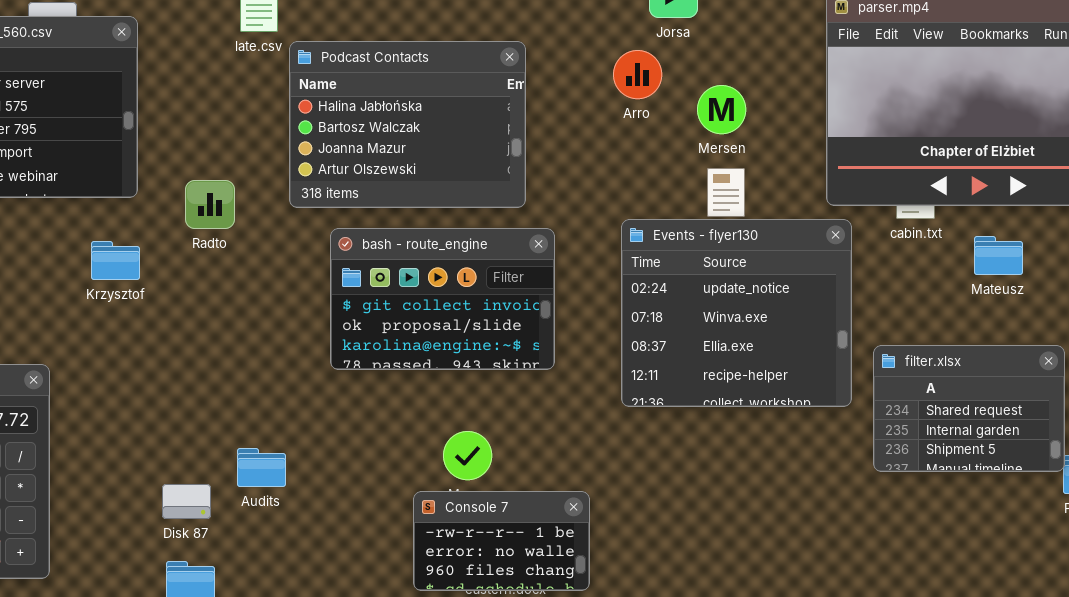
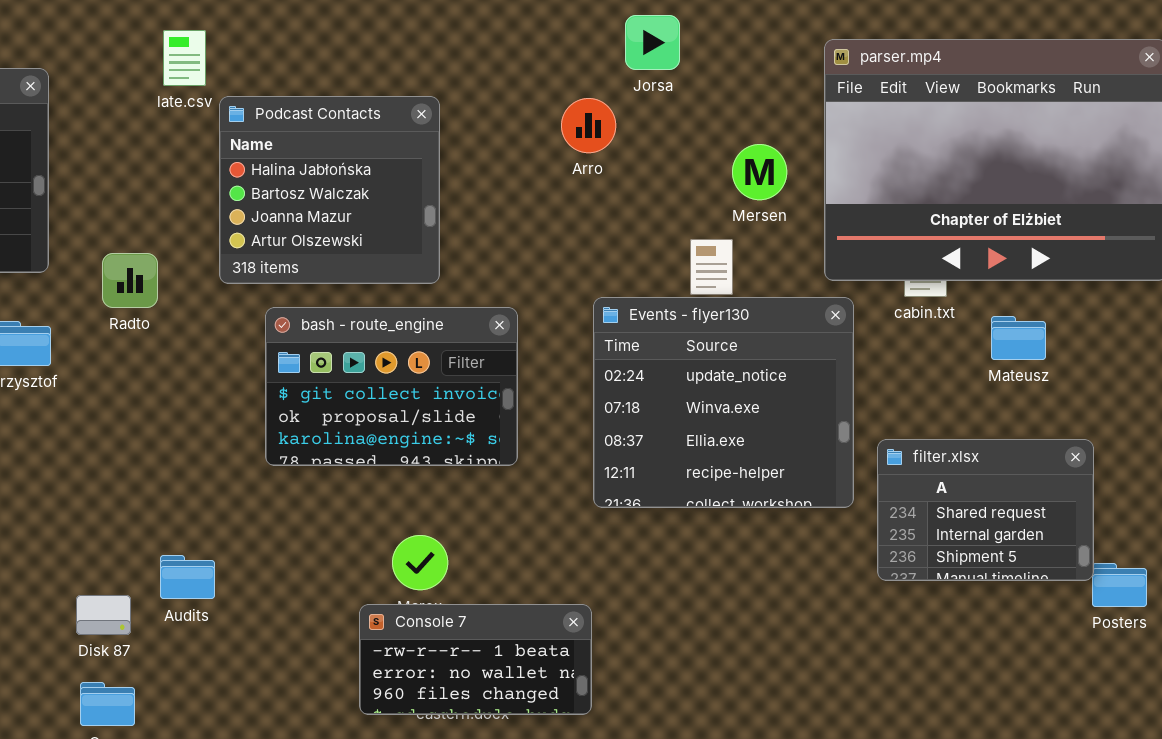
Podcast Contacts: [289,41,526,208] -> [219,96,440,284], resized
Arro: [613,50,662,99] -> [561,98,616,153], moved
Mersen: [697,85,746,134] -> [732,144,787,200], moved
Console 7: [413,491,590,591] -> [359,604,592,715], resized

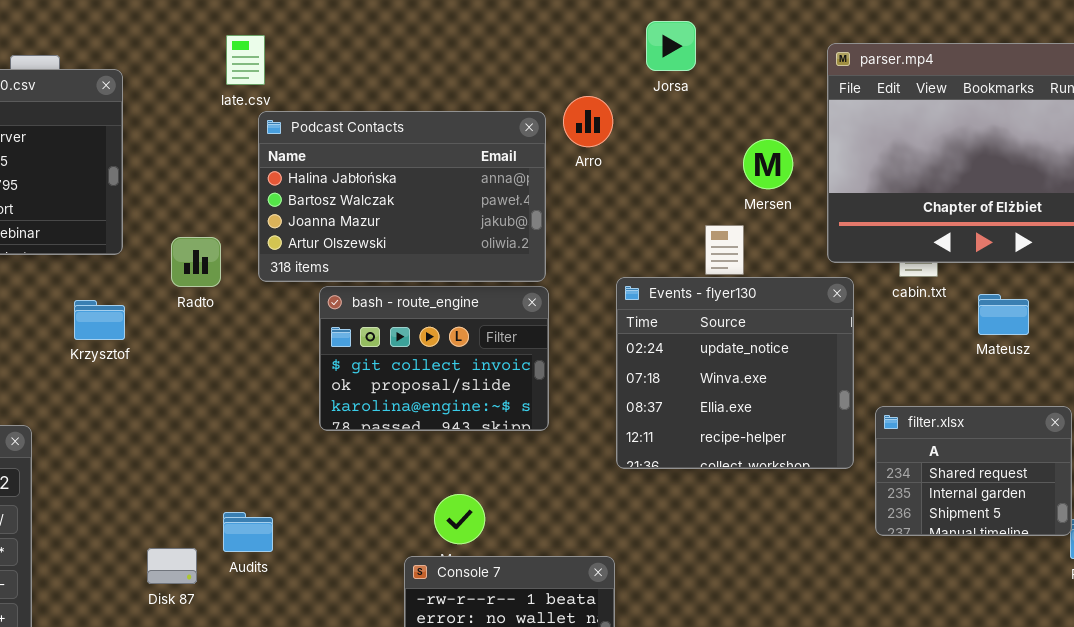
Podcast Contacts: [219,96,440,284] -> [258,111,546,282], moved, resized
Arro: [561,98,616,153] -> [563,96,613,147], moved

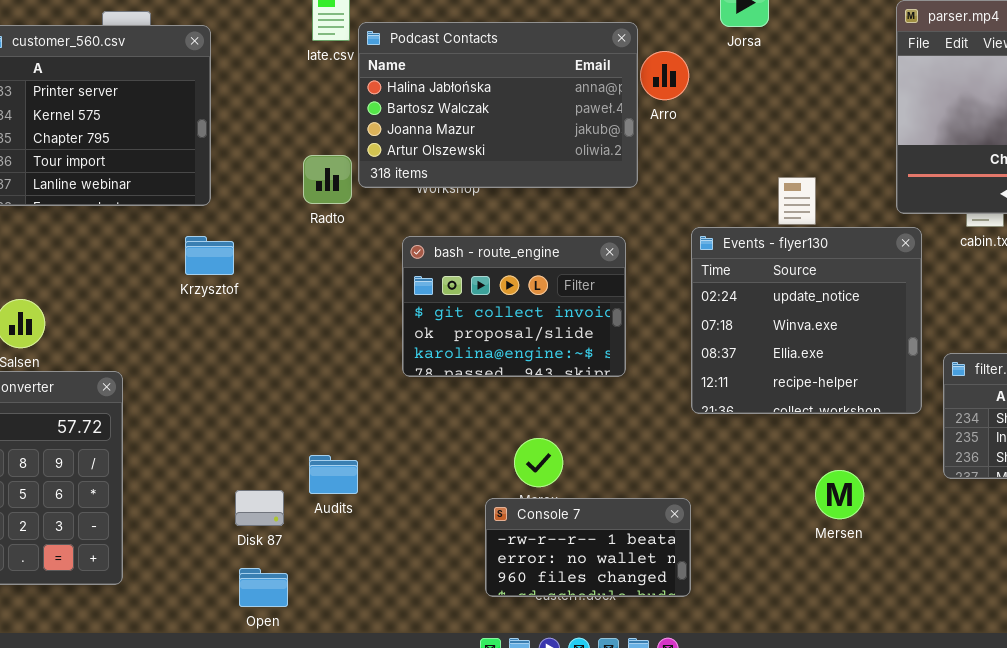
Podcast Contacts: [258,111,546,282] -> [358,22,638,188], moved
Mersen: [743,139,793,189] -> [815,470,864,519], moved
Radto: [171,237,221,287] -> [303,155,352,204], moved
Krzysztof: [74,300,125,340] -> [185,236,234,275], moved

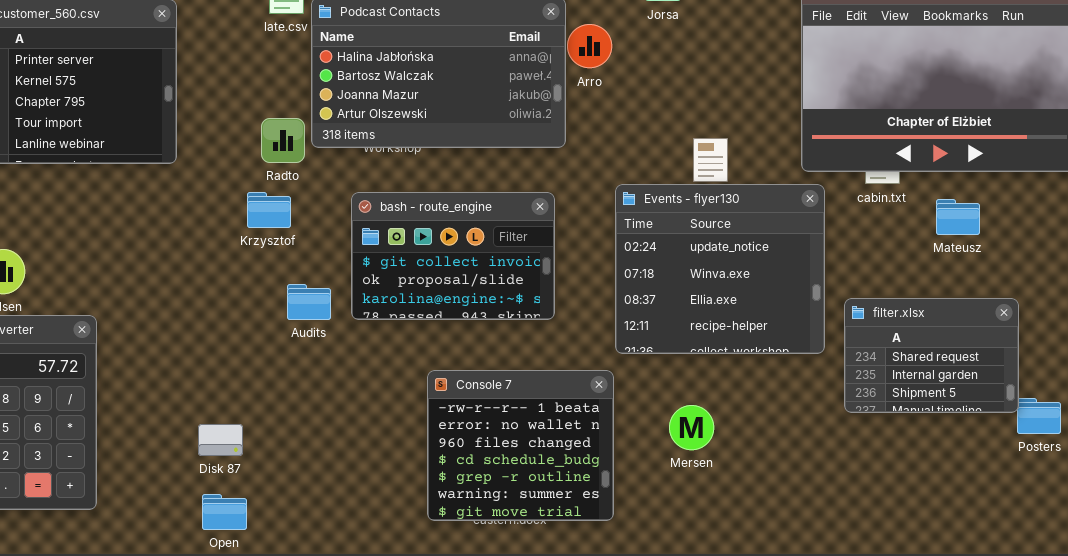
Krzysztof: [185,236,234,275] -> [247,192,291,228], moved
Audits: [309,455,358,494] -> [287,284,331,320], moved
Mersen: [815,470,864,519] -> [669,405,714,450], moved
Console 7: [485,498,691,597] -> [427,370,614,521], resized

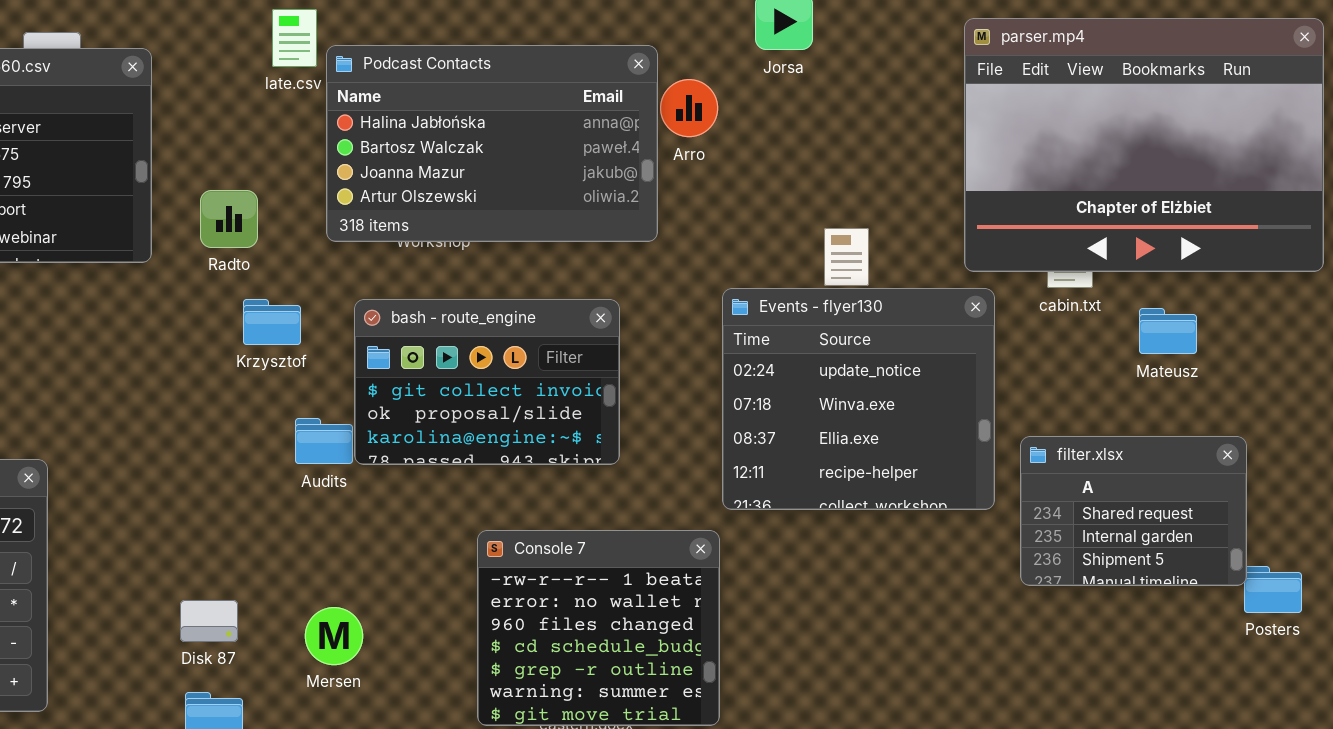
Radto: [261,118,305,163] -> [200,190,258,248], moved
bash - route_engine: [351,192,555,320] -> [354,299,620,465], moved
Mersen: [669,405,714,450] -> [305,607,363,665], moved

